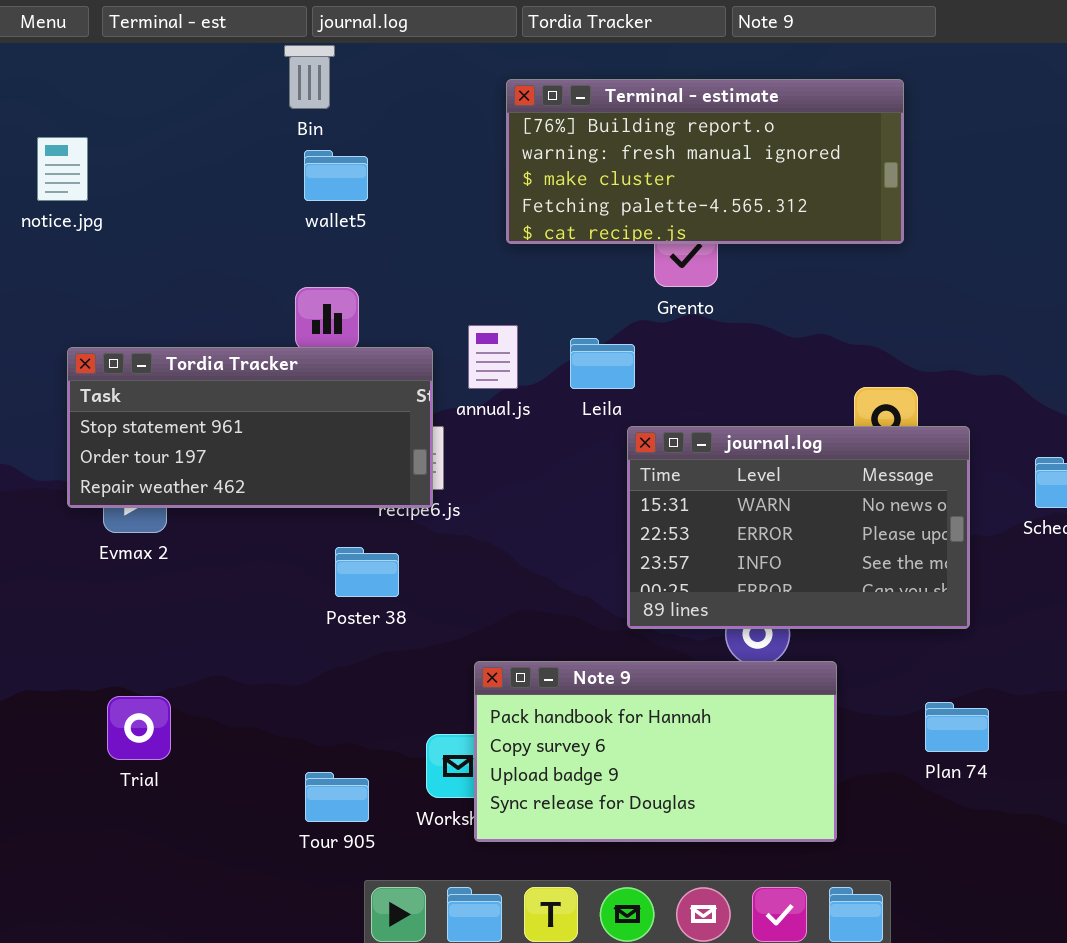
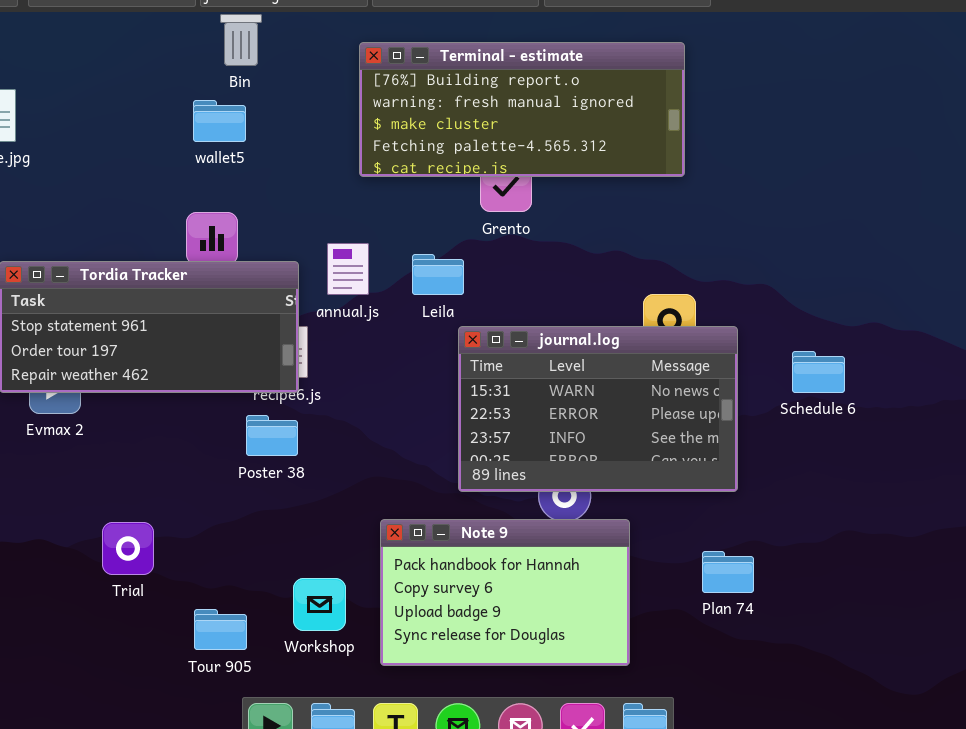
Bin: [284,45,335,109] -> [220,14,262,66], moved
Poster 38: [335,547,399,597] -> [246,415,298,456], moved
Note 9: [474,661,837,842] -> [380,519,630,666], resized
Trial: [107,696,171,760] -> [102,522,154,575], moved

